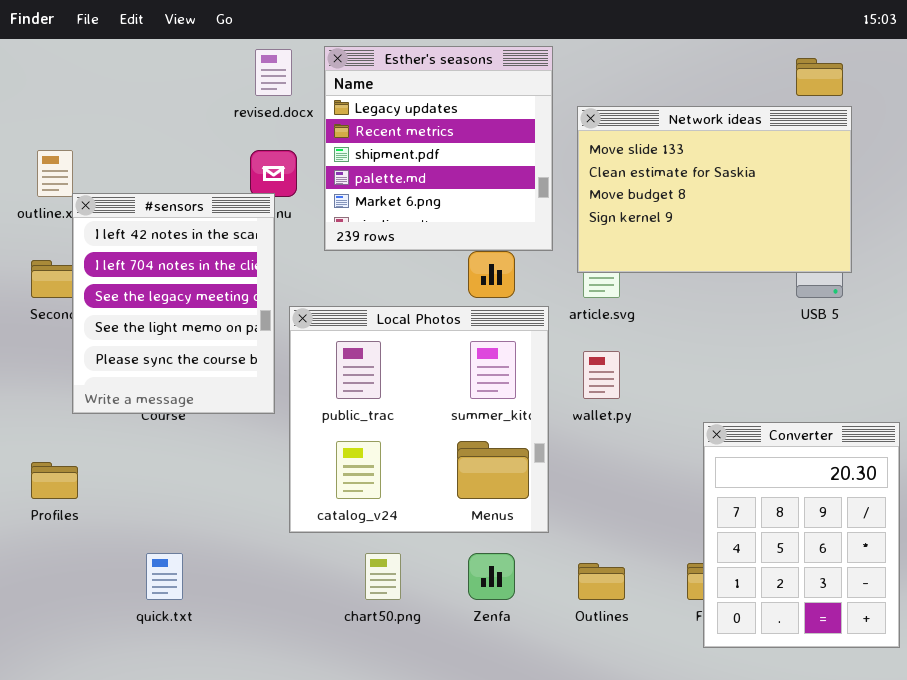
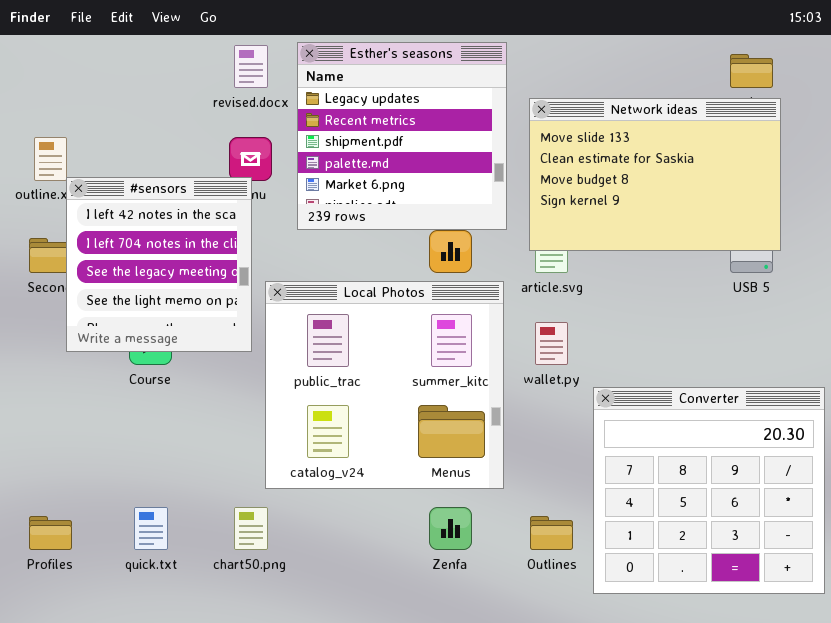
#sensors: [72,193,275,414] -> [66,177,252,352], resized
Converter: [703,422,900,648] -> [593,387,825,594], resized
Profiles: [31,462,78,499] -> [29,516,72,550], moved
chart50.png: [365,553,401,600] -> [234,507,268,550], moved

